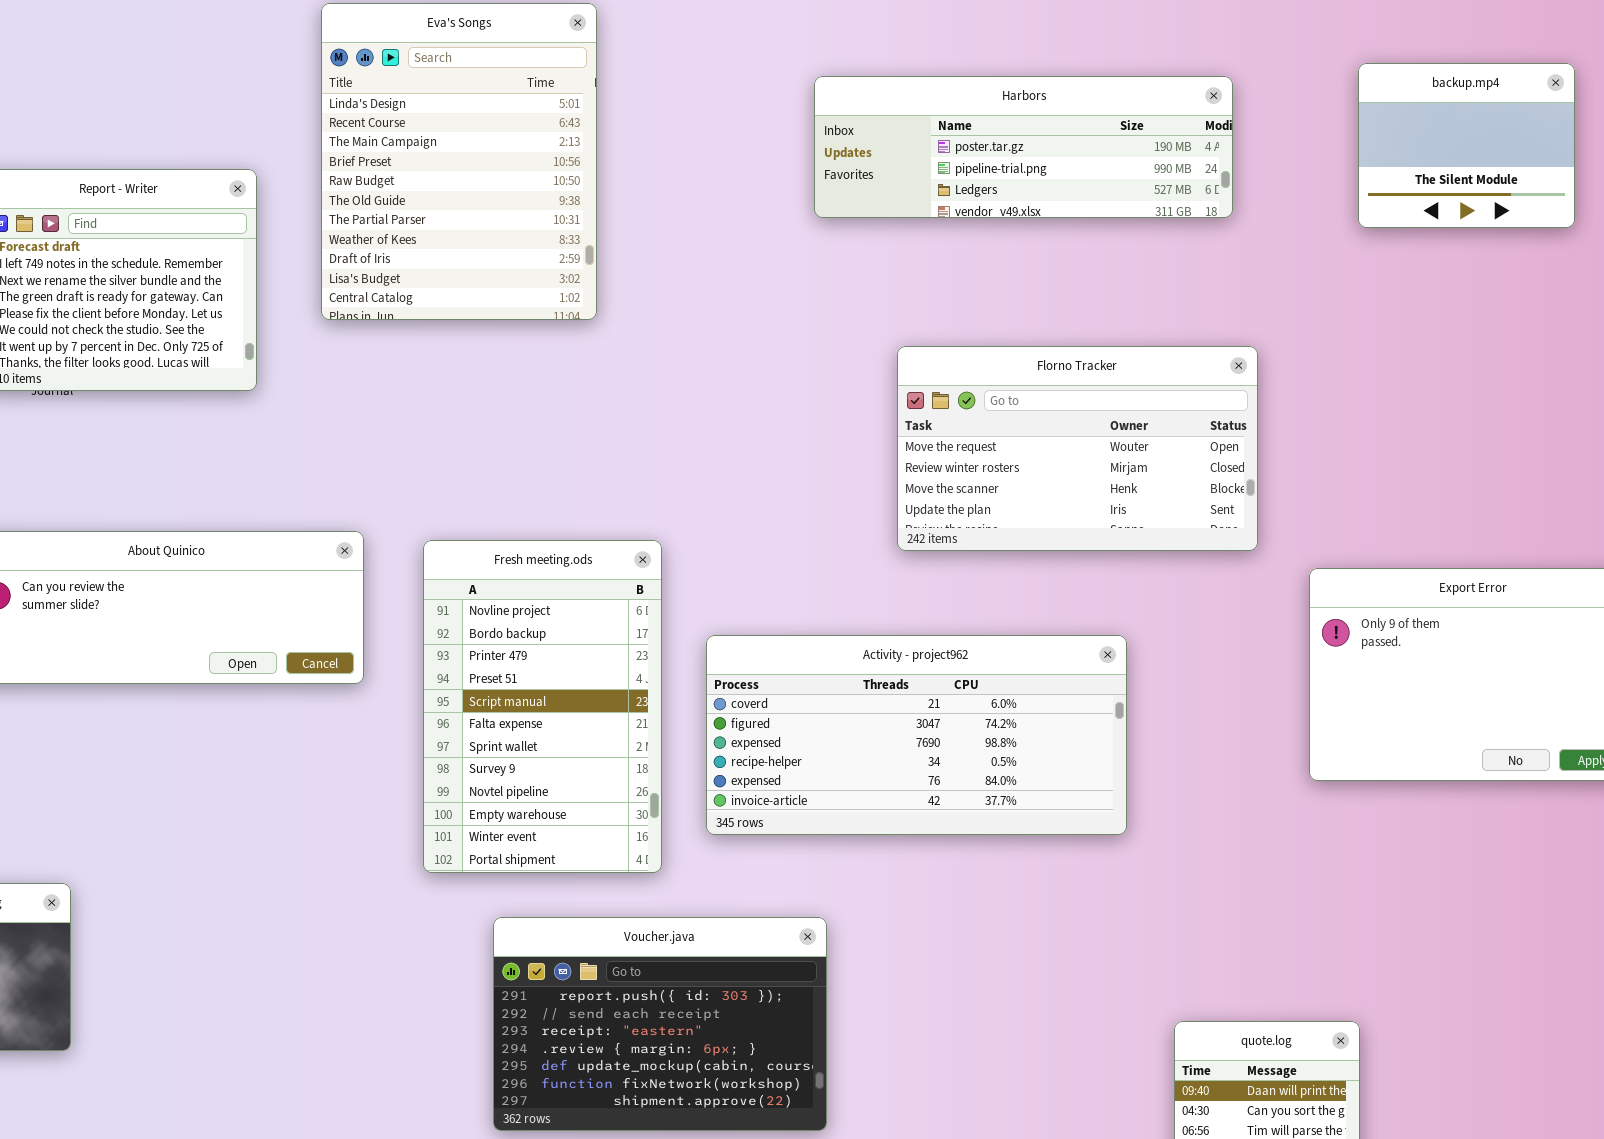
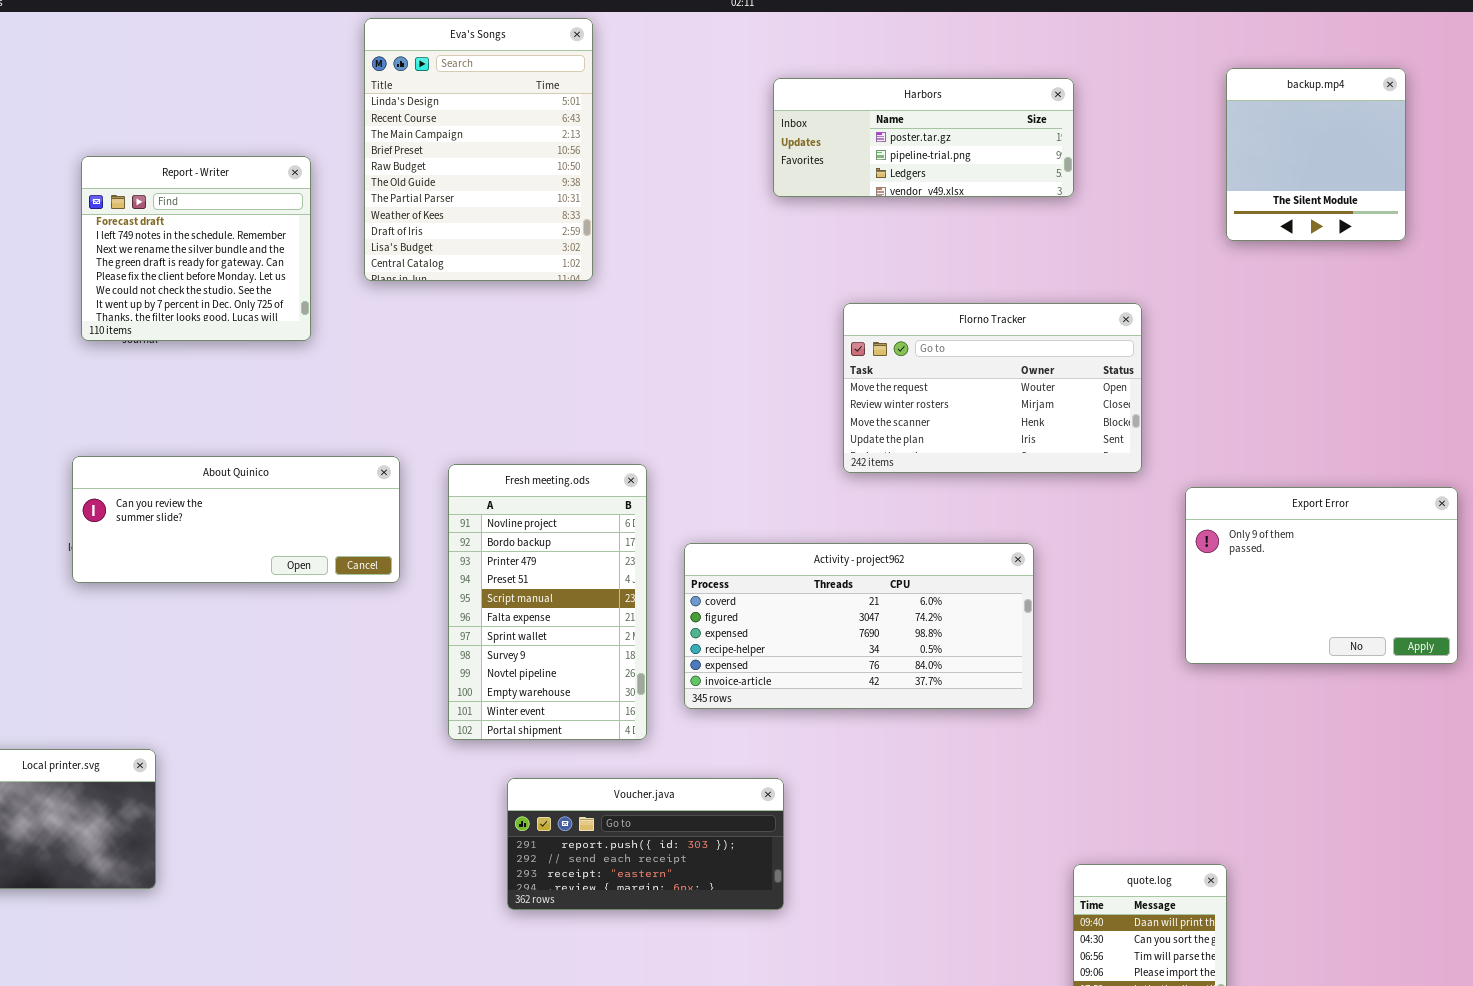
backup.mp4: [1358,63,1575,228] -> [1226,68,1406,241], resized
Harbors: [814,76,1233,218] -> [773,78,1074,197], resized
Voucher.java: [493,917,827,1131] -> [507,778,784,910], resized

